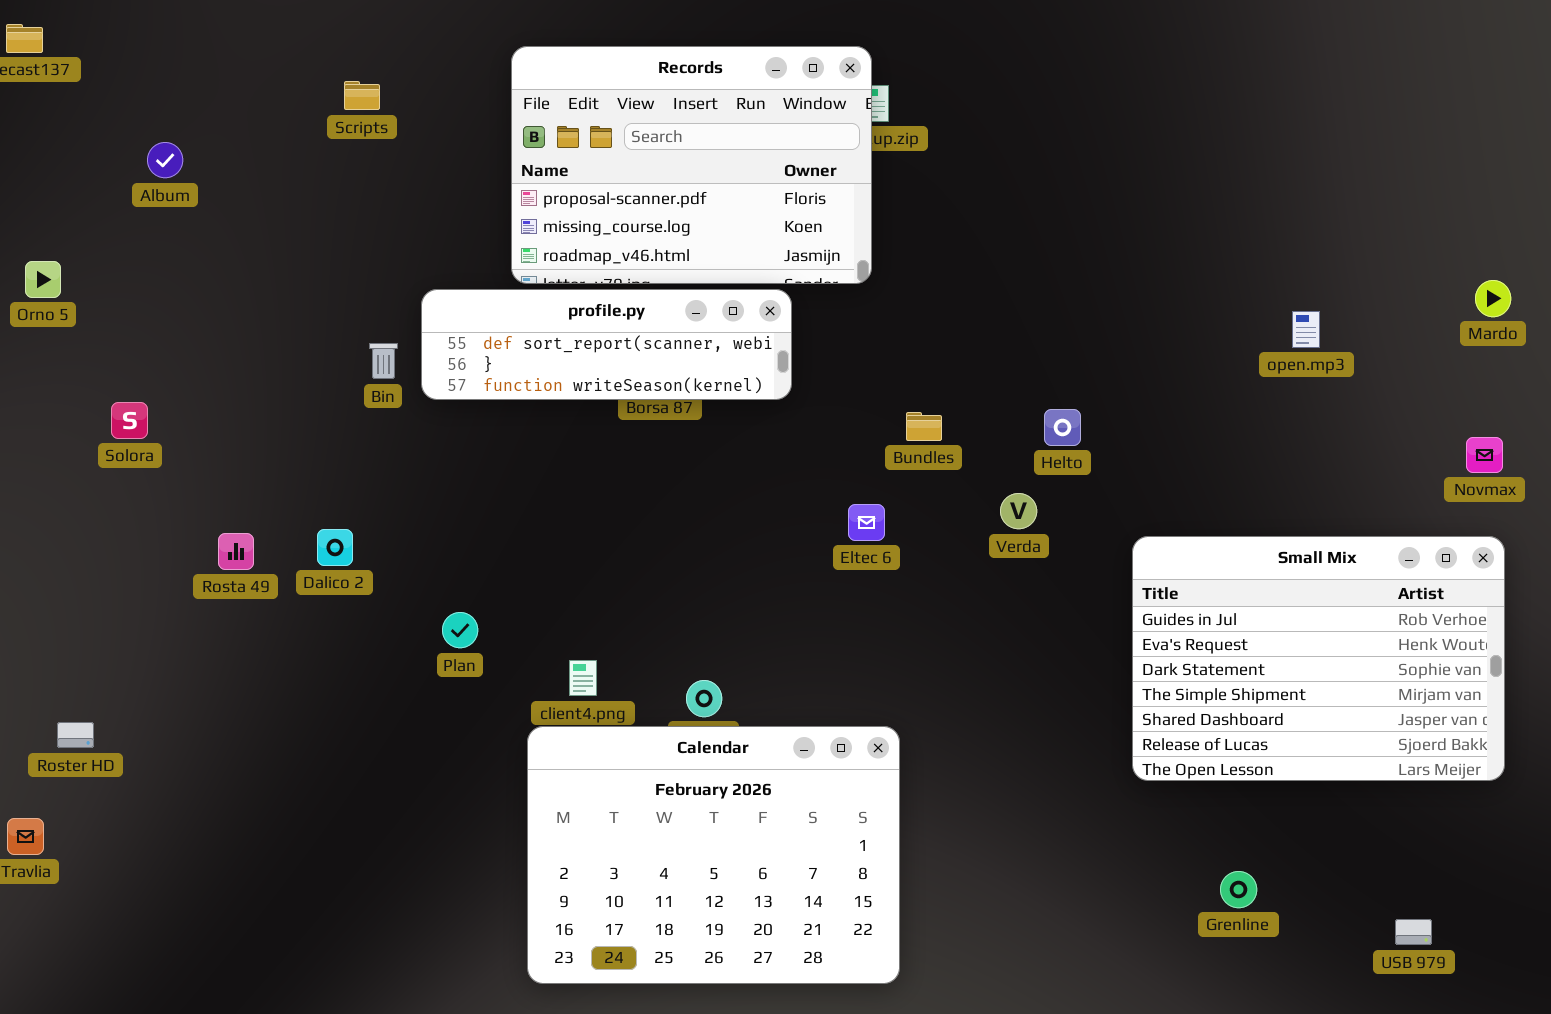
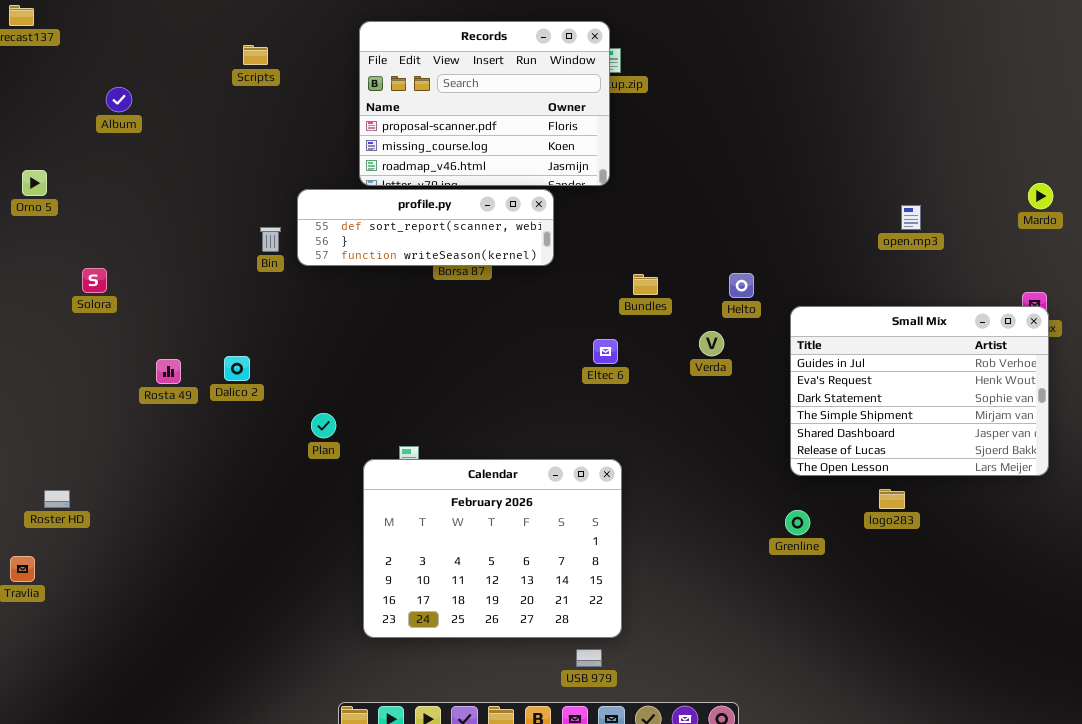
Small Mix: [1132,536,1505,781] -> [790,306,1049,476], moved
Calendar: [527,726,900,984] -> [363,459,622,638], moved
Grenline: [1220,871,1257,908] -> [785,510,810,535], moved
USB 979: [1395,919,1432,945] -> [576,649,602,667], moved

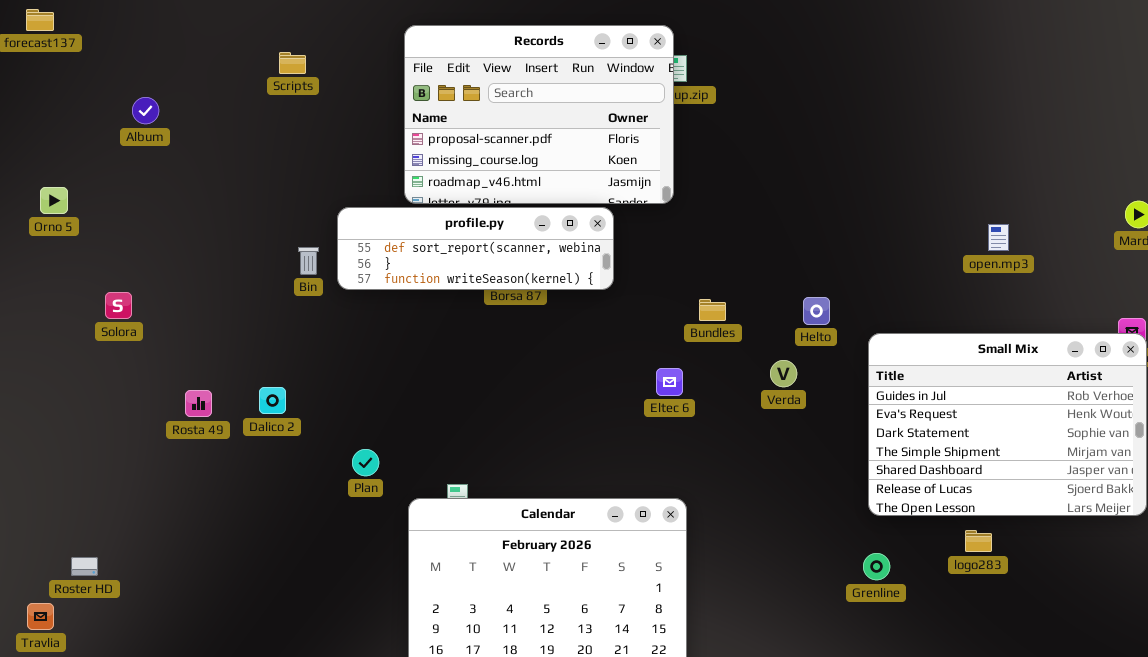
Roster HD: [44,490,70,508] -> [71,557,98,576], moved

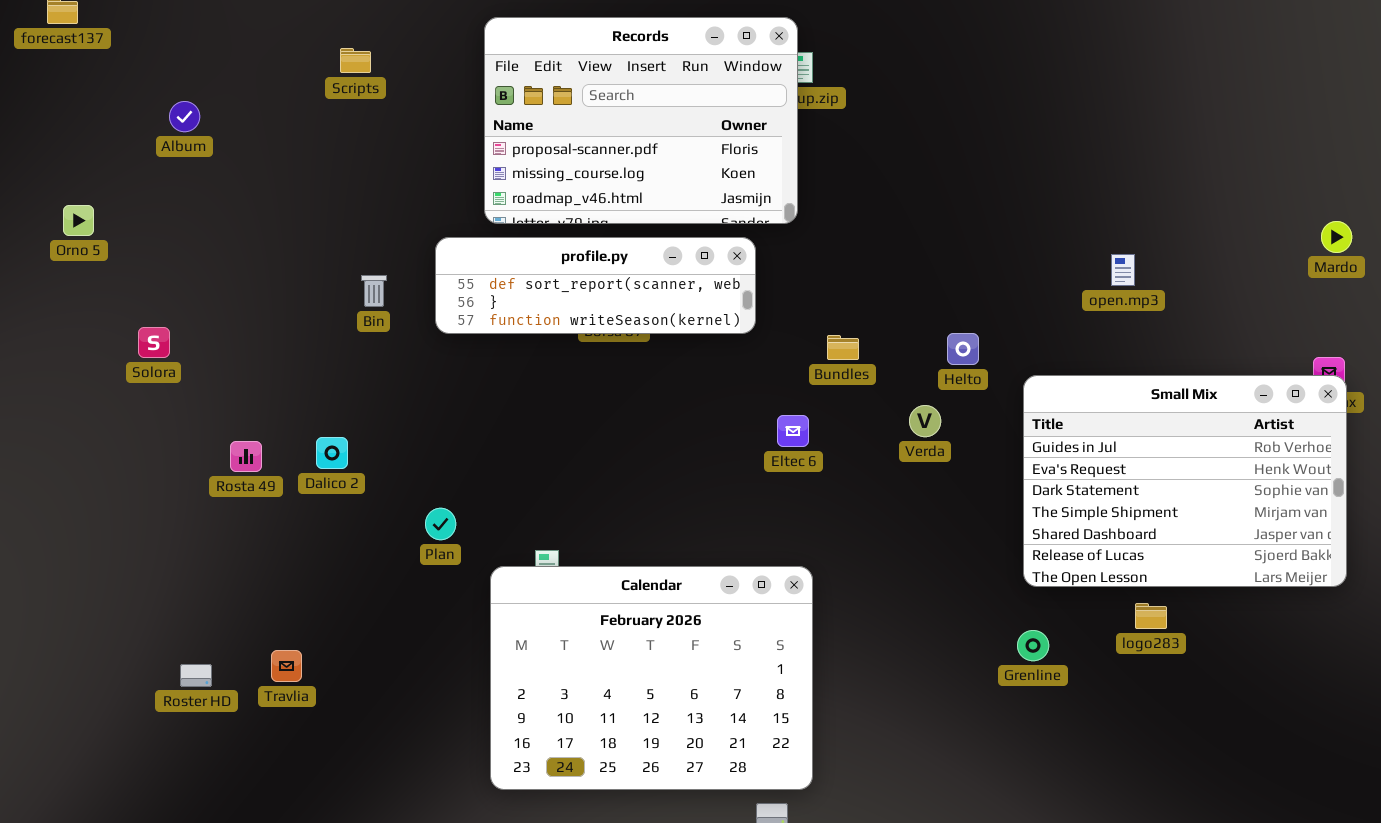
profile.py: [337,207,614,290] -> [435,237,756,334], moved
open.mp3: [988,224,1009,251] -> [1111,254,1135,286], moved
Roster HD: [71,557,98,576] -> [180,664,212,687], moved
Travlia: [27,603,54,630] -> [271,650,302,682], moved

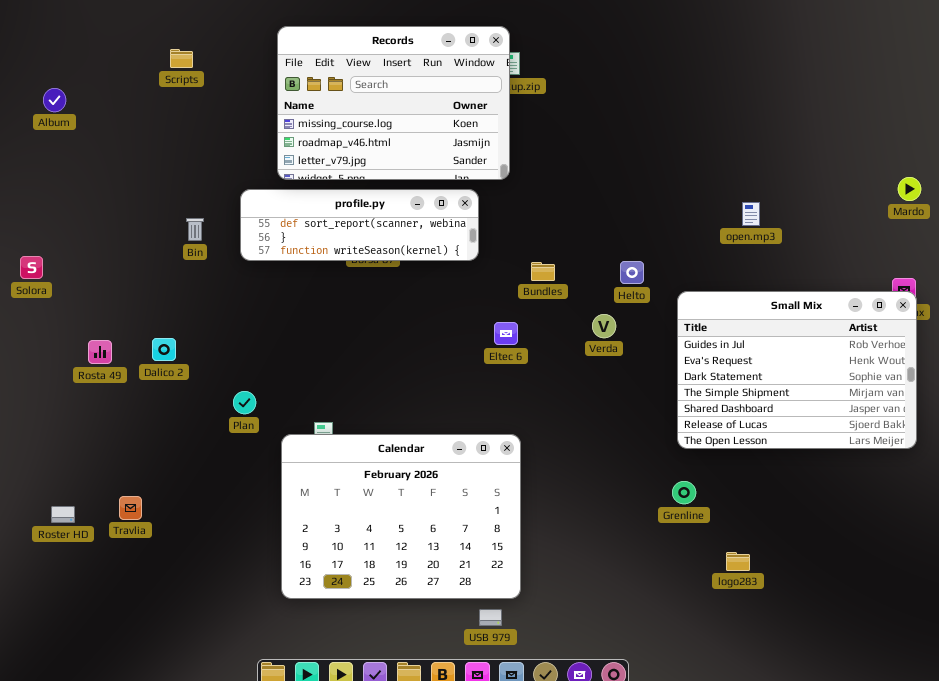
Records: [484,17,798,224] -> [277,26,510,180], scrolled down 1 row
logo283: [1135,603,1167,629] -> [726,552,750,571], moved

